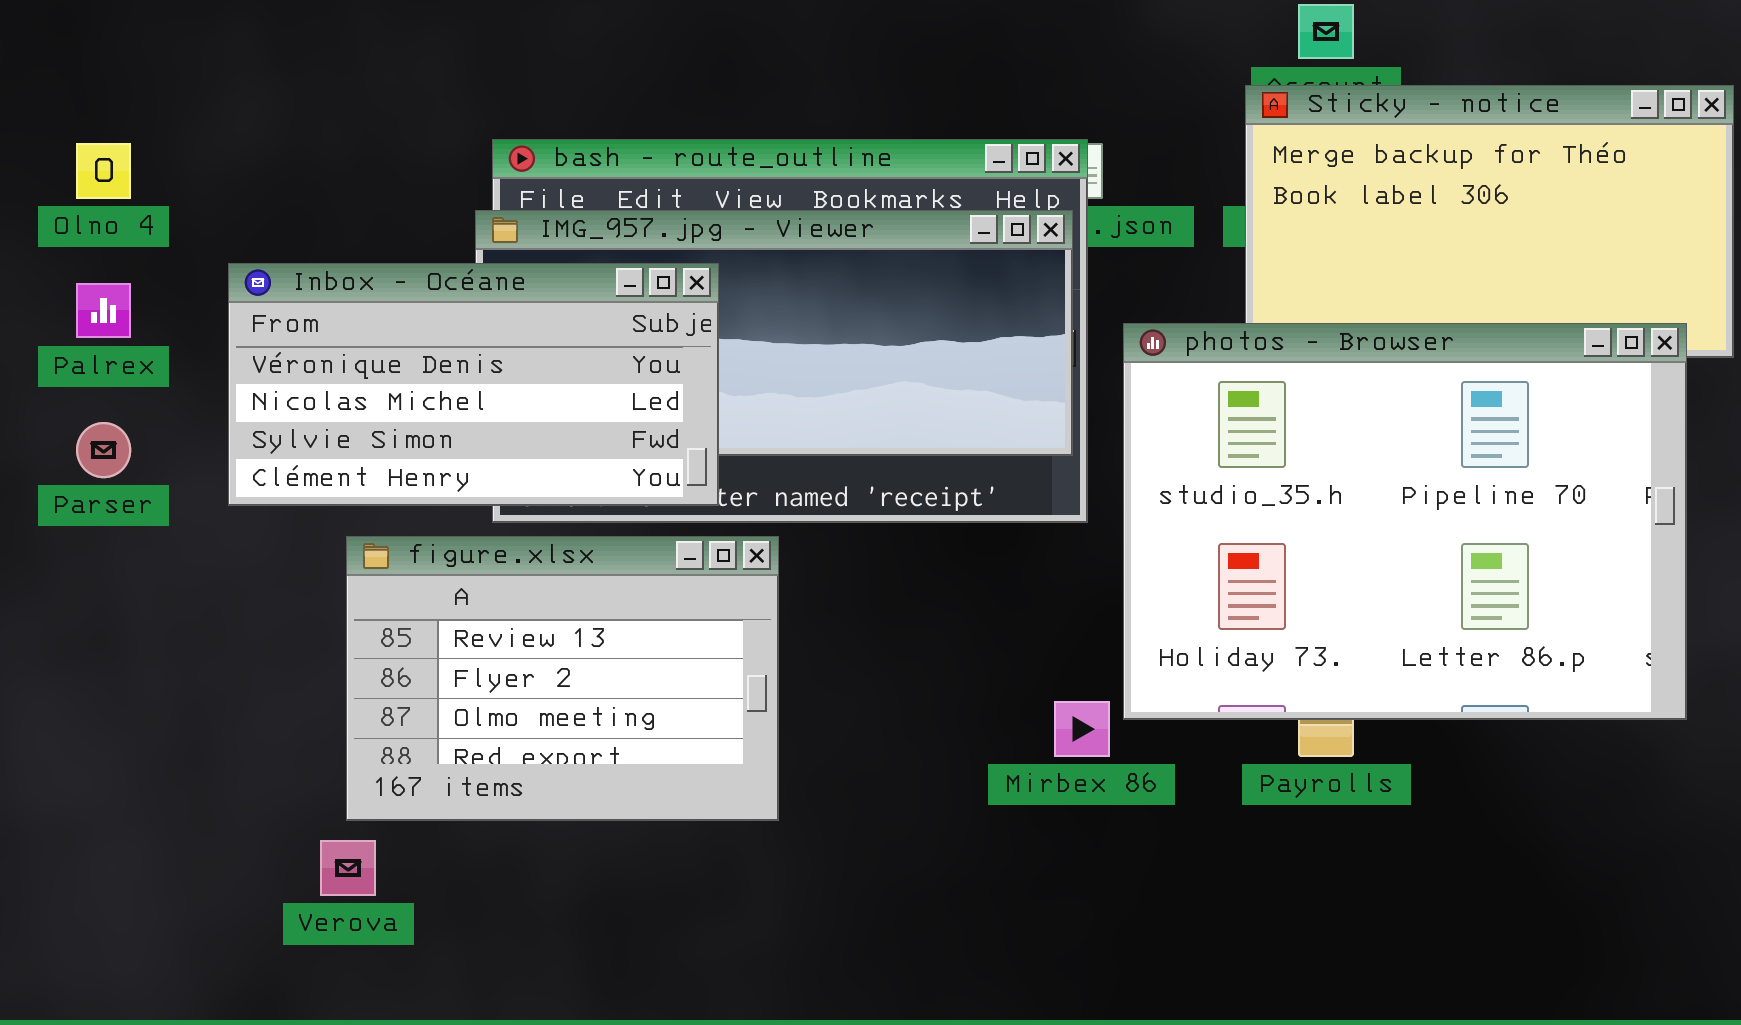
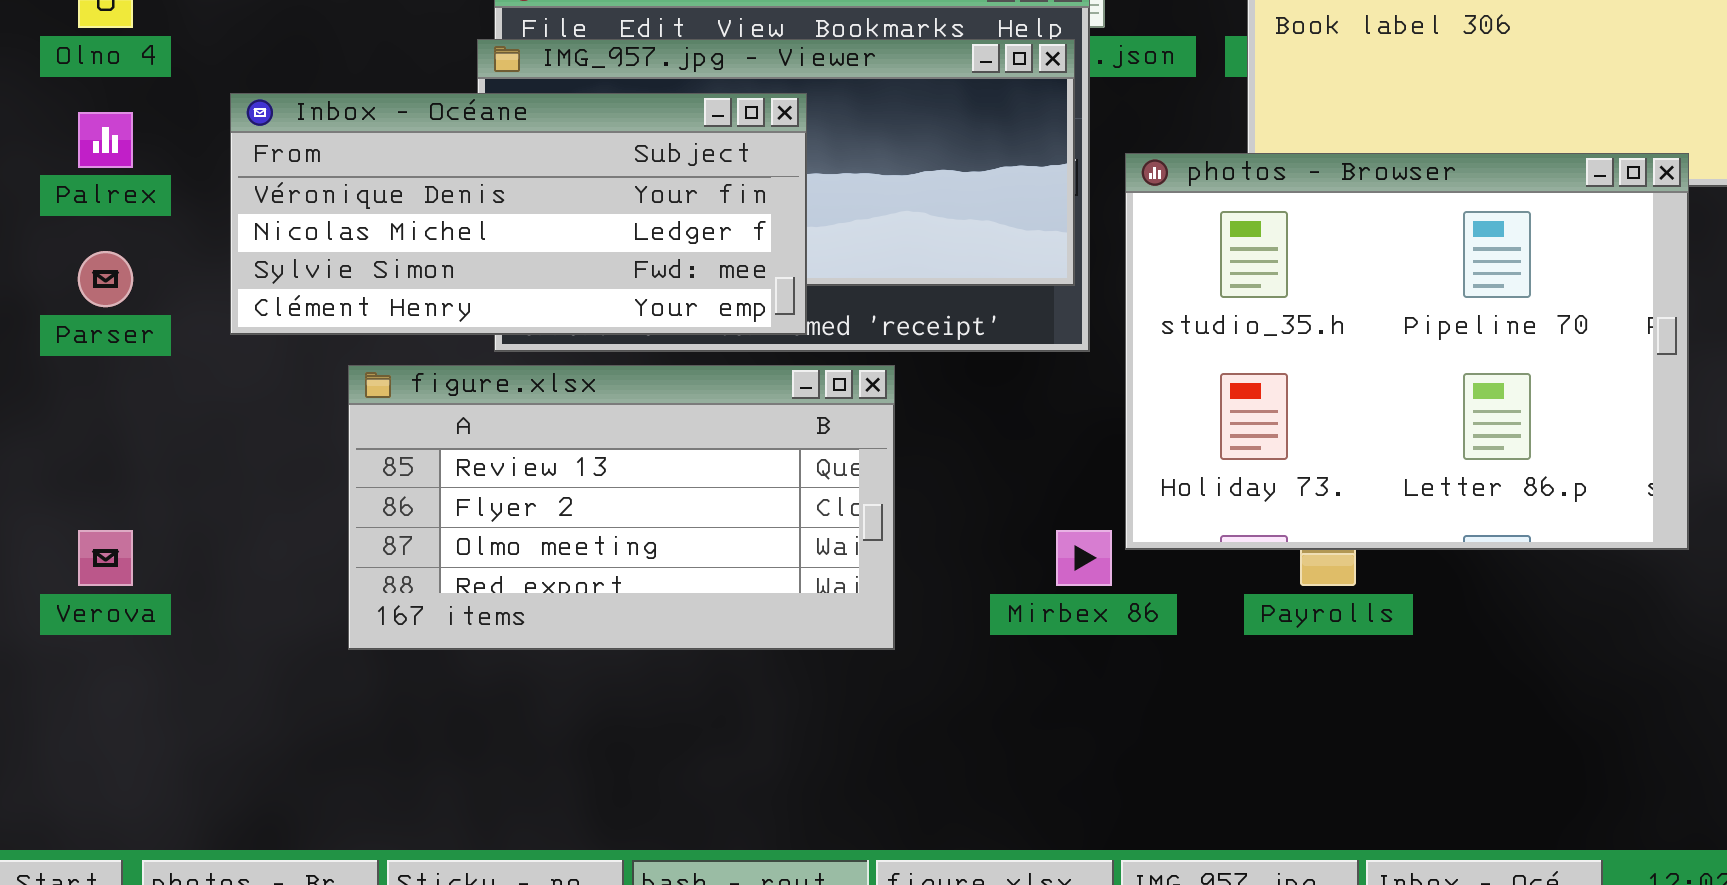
Inbox - Océane: [228,263,719,506] -> [230,93,807,335], resized
figure.xlsx: [346,536,779,821] -> [348,365,895,650], resized
Verova: [320,840,376,896] -> [78,530,133,586], moved

